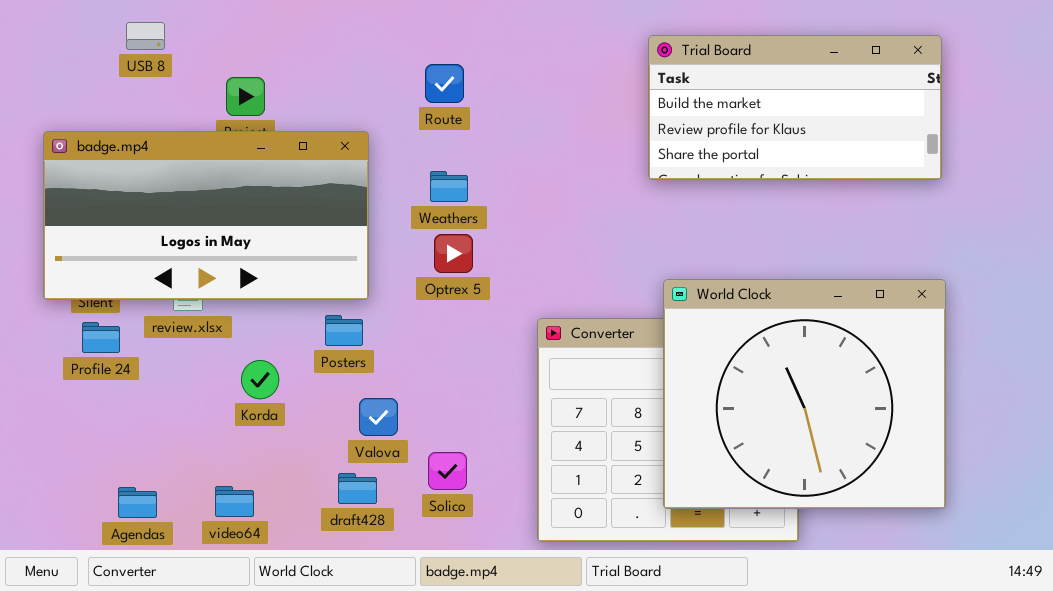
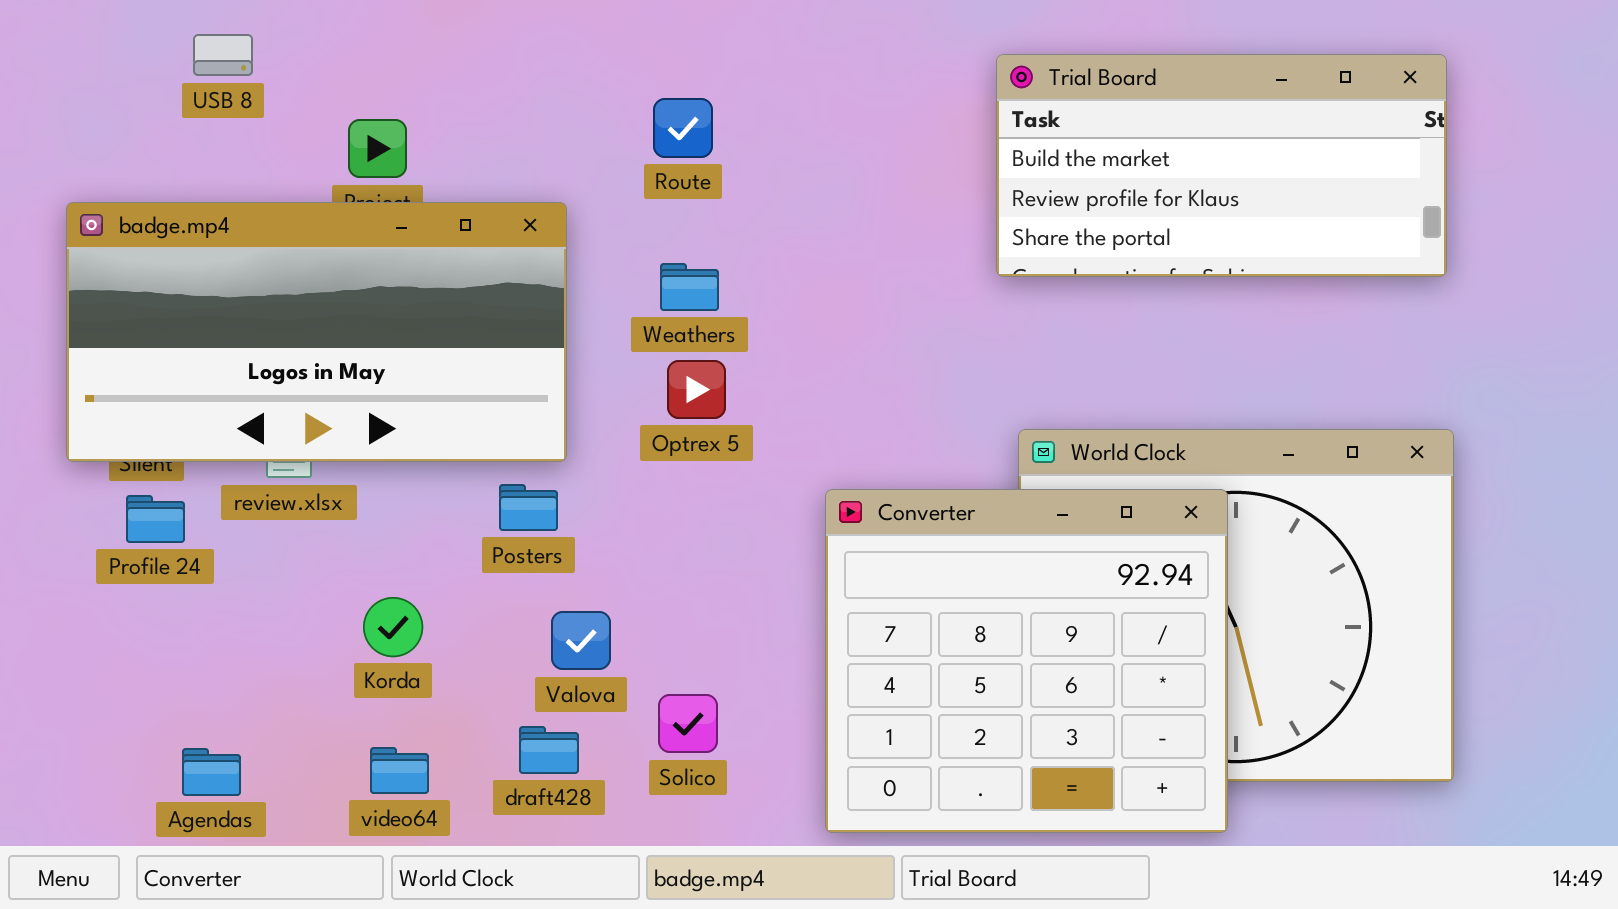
Converter: [537,318,799,542] -> [825,489,1228,833], raised
Korda: [241,360,279,399] -> [363,597,423,657], moved
video64: [215,486,254,517] -> [370,747,429,794], moved

